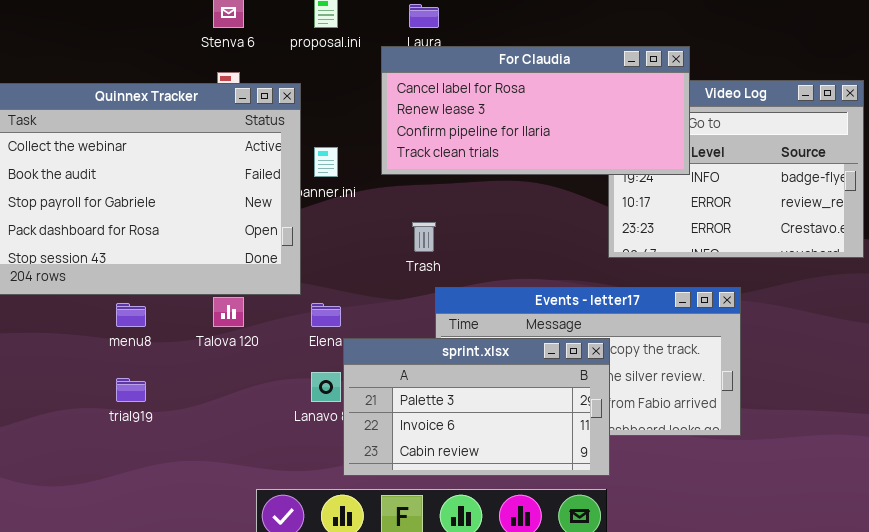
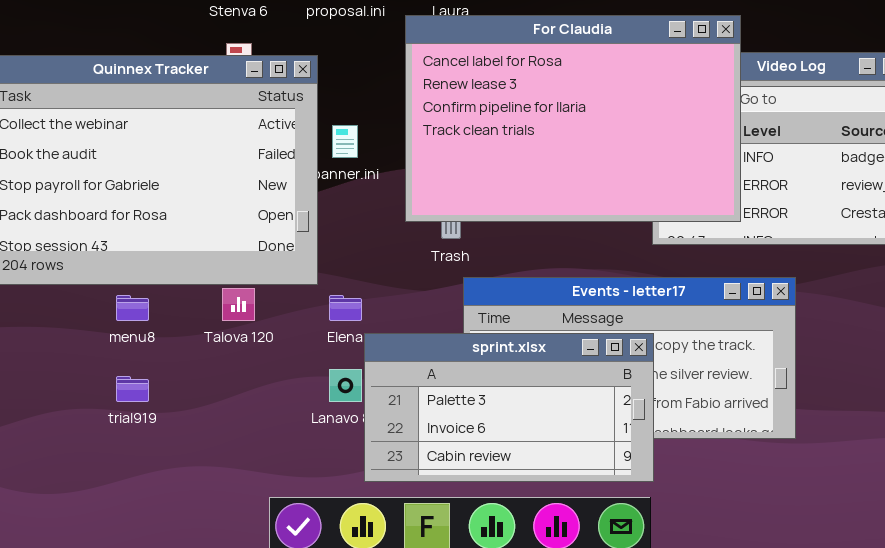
For Claudia: [381,46,690,175] -> [405,15,741,222], resized

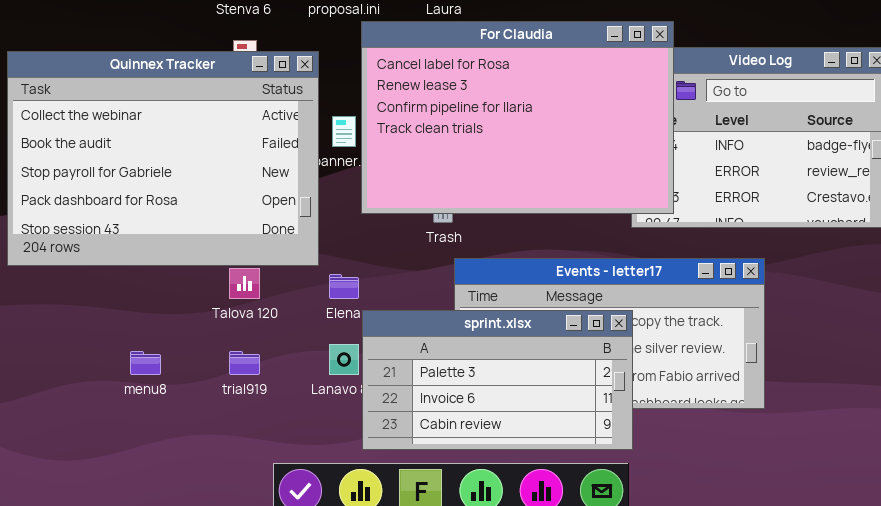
For Claudia: [405,15,741,222] -> [361,21,674,214], moved
menu8: [116,295,149,321] -> [130,351,161,375], moved
trial919: [116,376,149,402] -> [229,351,260,375], moved

